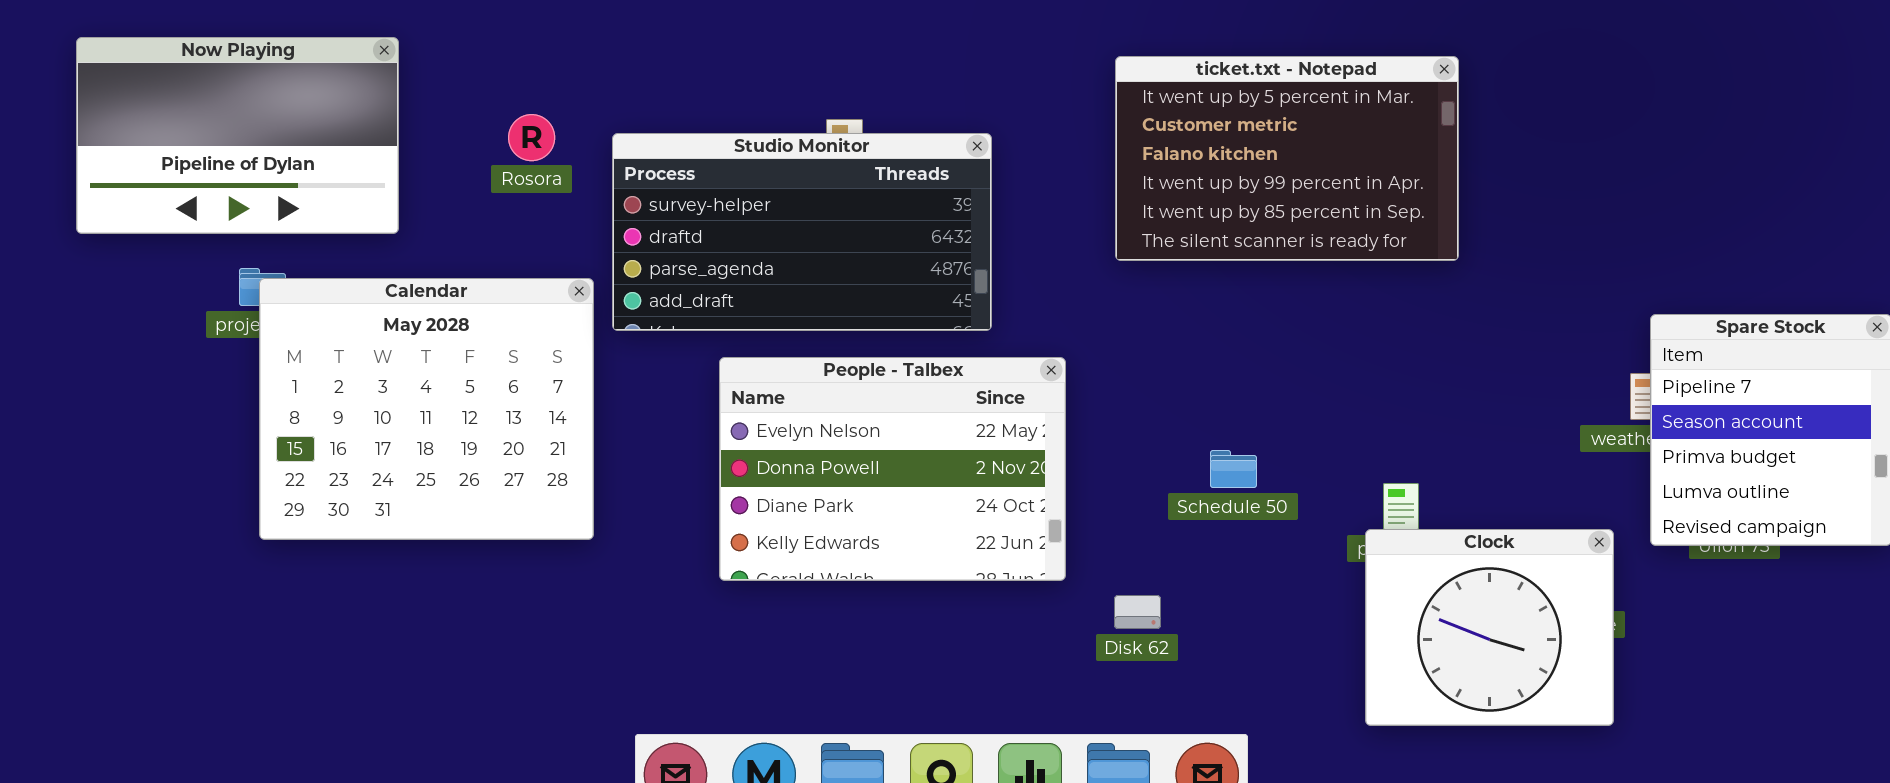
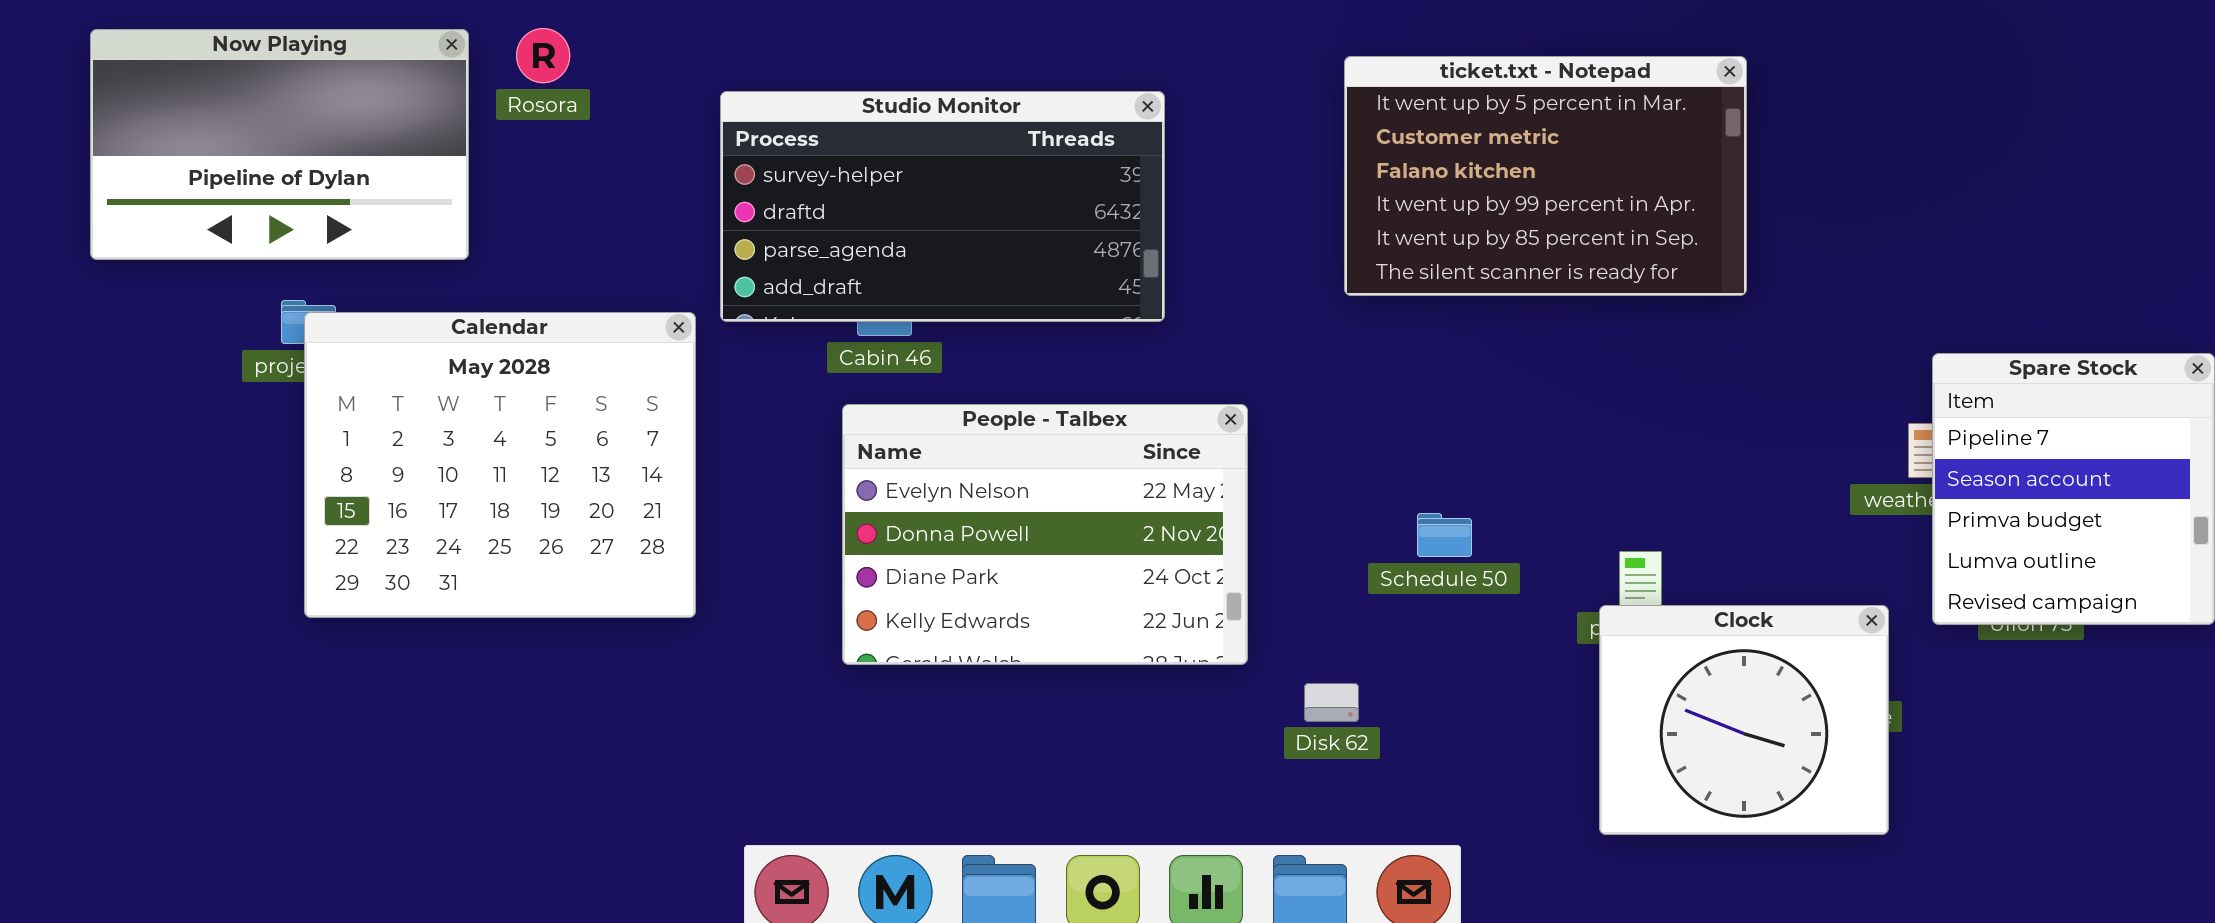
ticket.txt - Notepad: [1115,56,1459,261] -> [1344,56,1747,296], moved
Rosora: [508,114,555,161] -> [516,28,570,83], moved
Studio Monitor: [612,133,992,331] -> [720,91,1165,322], moved

